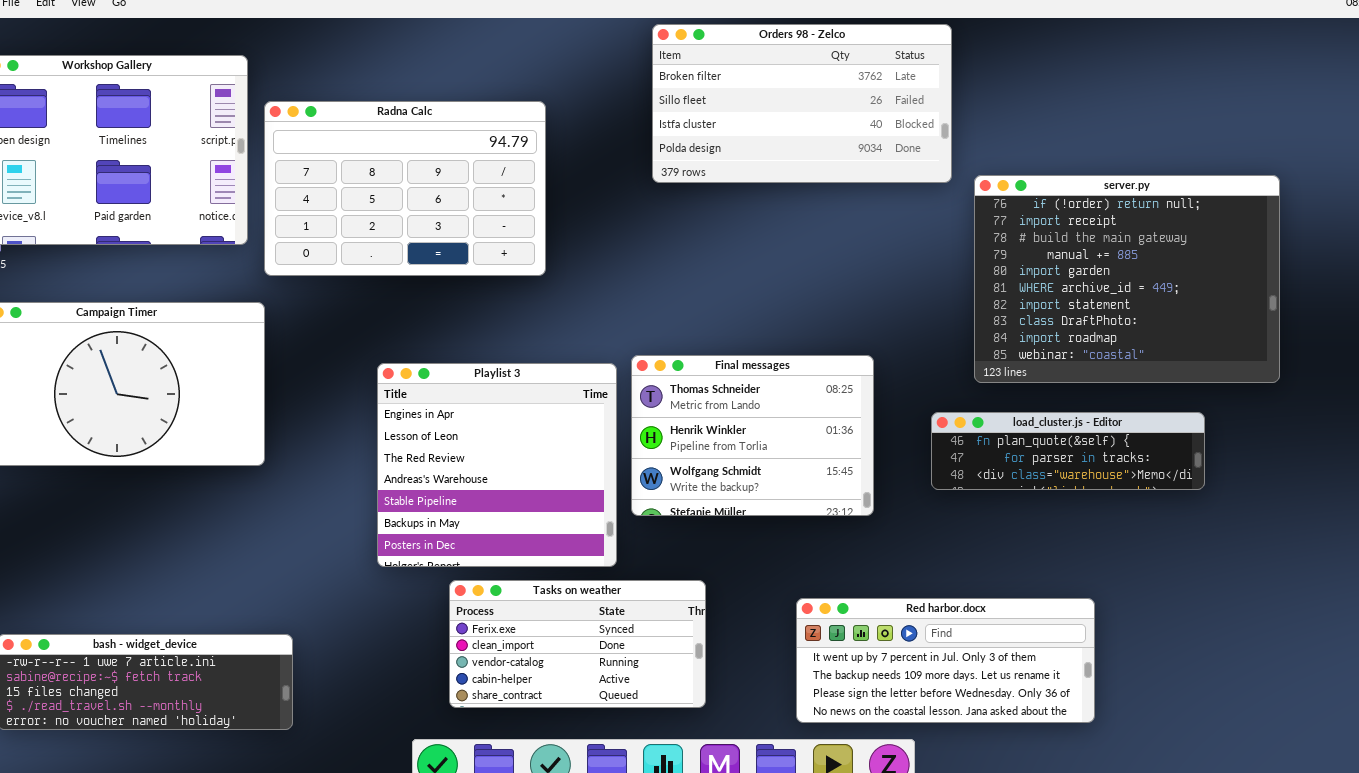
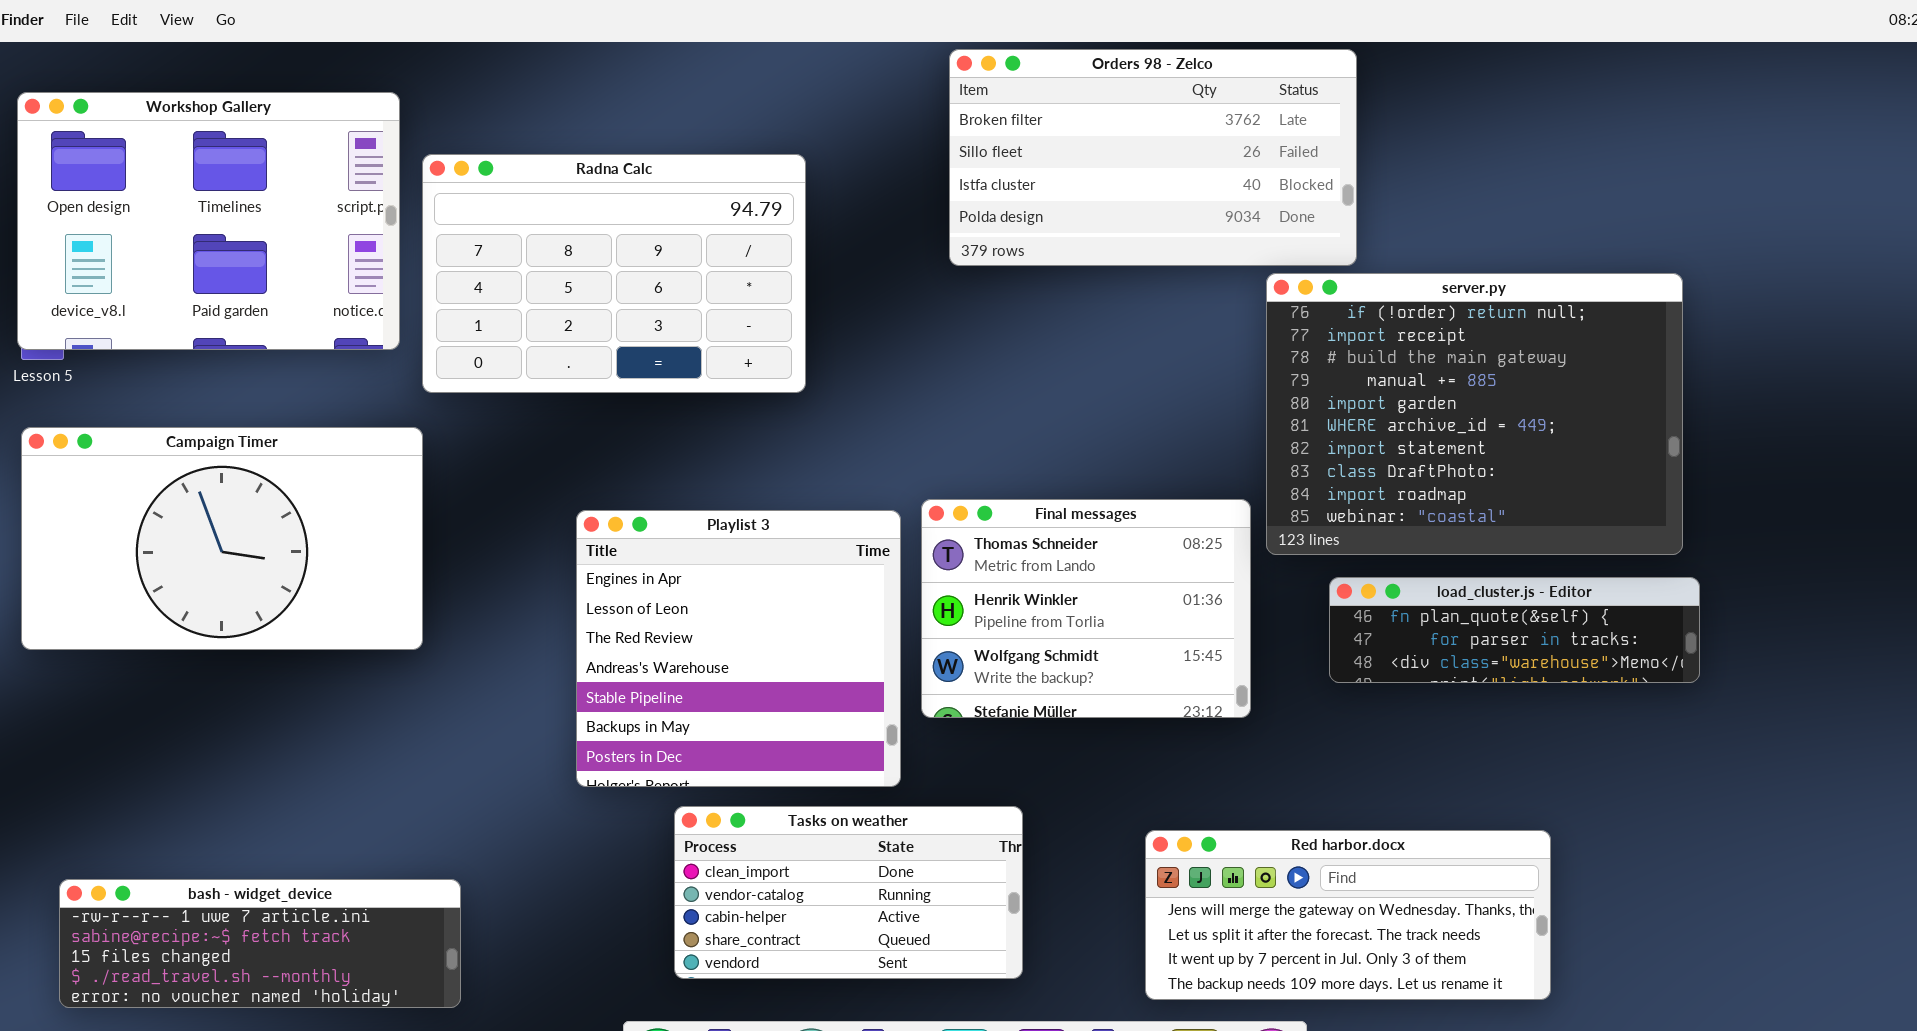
server.py: [974,175,1280,383] -> [1266,273,1683,555], moved
Tasks on weather: [449,580,706,708] -> [674,806,1023,979], scrolled down 1 row
Red harbor.docx: [796,598,1095,723] -> [1145,830,1551,1000], scrolled up 2 rows

